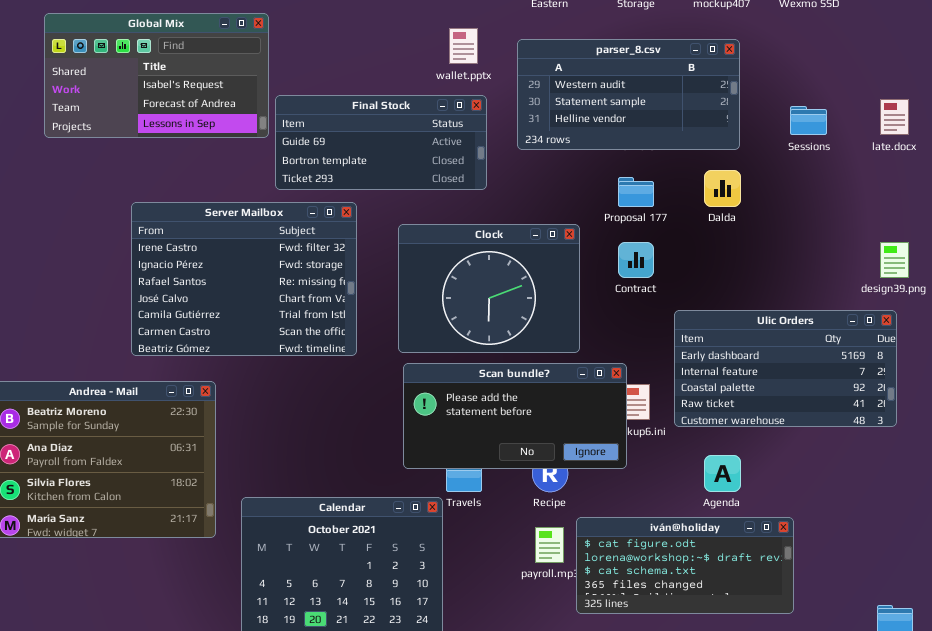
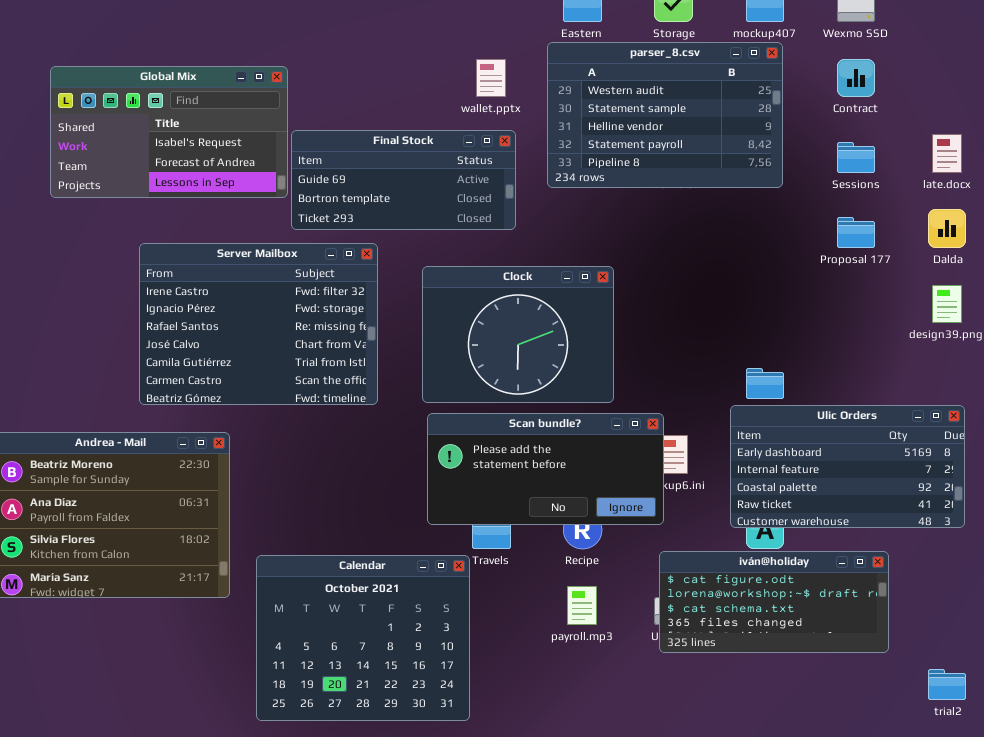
Global Mix: [44,13,269,138] -> [50,66,288,198], moved
parser_8.csv: [517,39,740,150] -> [547,42,783,188], resized
Dalda: [704,170,741,207] -> [928,209,966,248], moved
Proposal 177: [618,177,654,207] -> [837,217,875,248], moved
Contract: [618,242,654,278] -> [837,59,875,97], moved
Ulic Orders: [674,310,897,427] -> [730,405,965,528], moved
iván@holiday: [576,517,794,614] -> [659,551,889,653], moved

